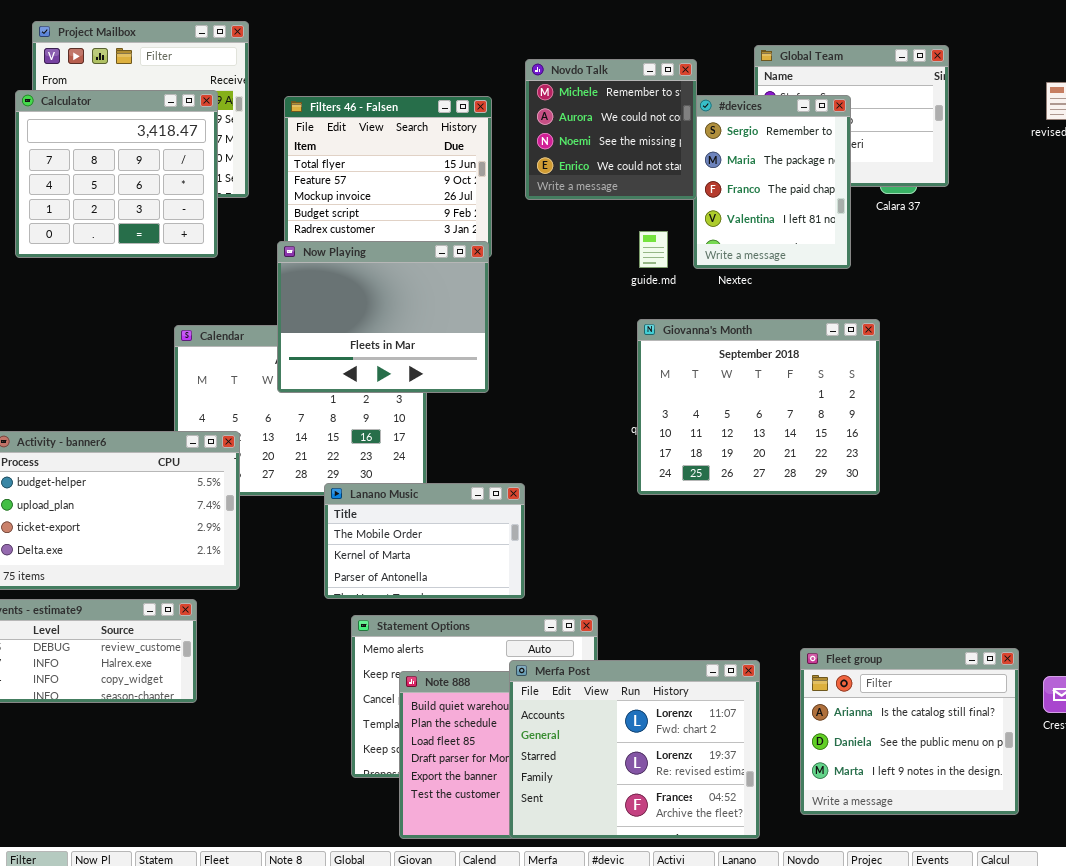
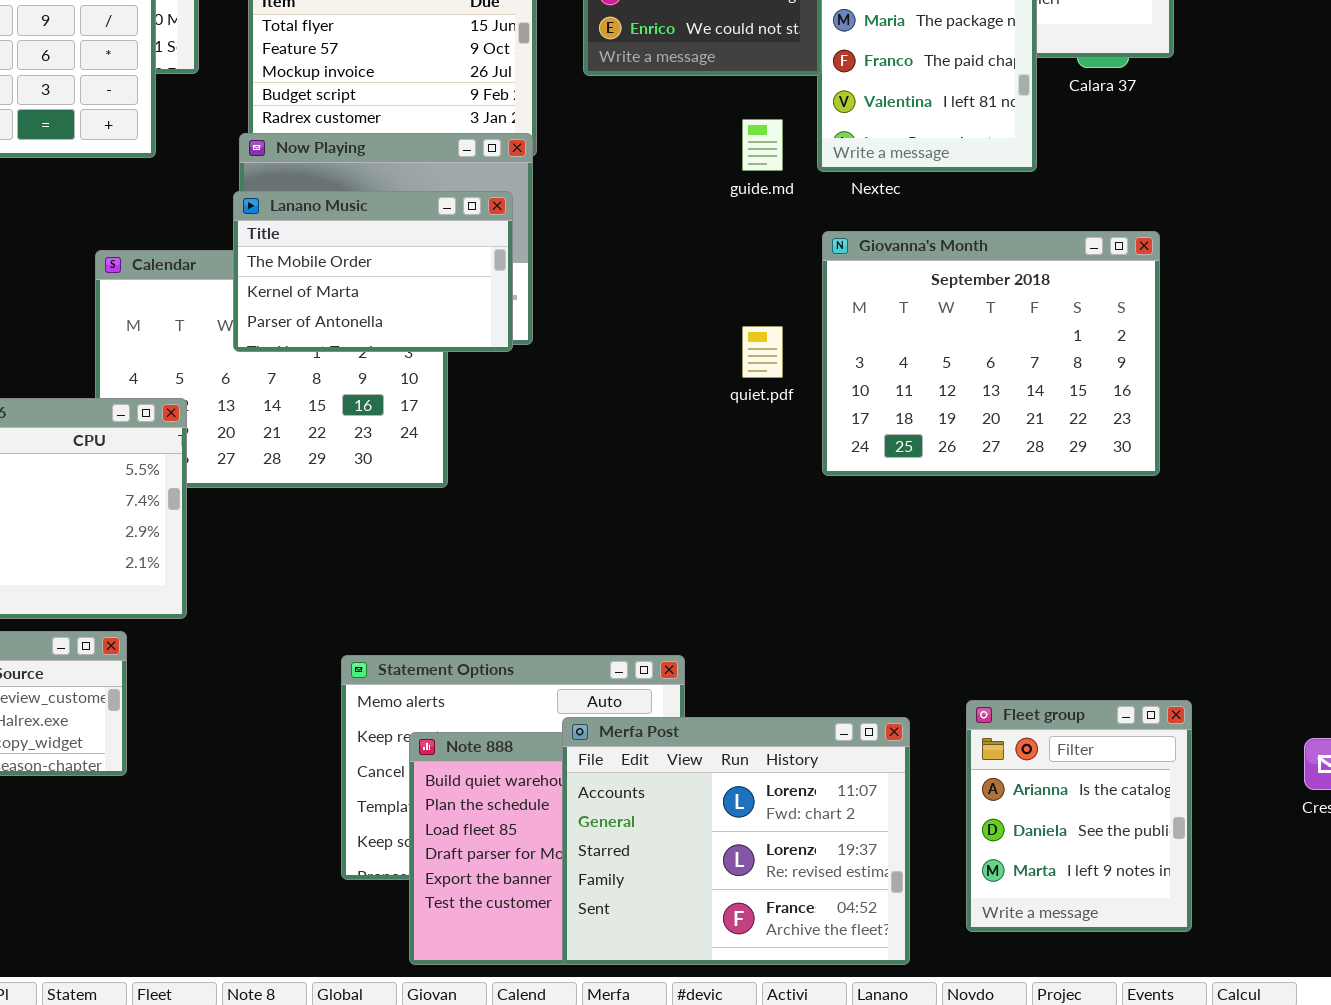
Giovanna's Month: [637,319,880,495] -> [822,231,1160,476], moved
Lanano Music: [324,483,525,599] -> [233,191,513,352], moved
Fleet group: [800,648,1019,815] -> [966,700,1192,932], resized

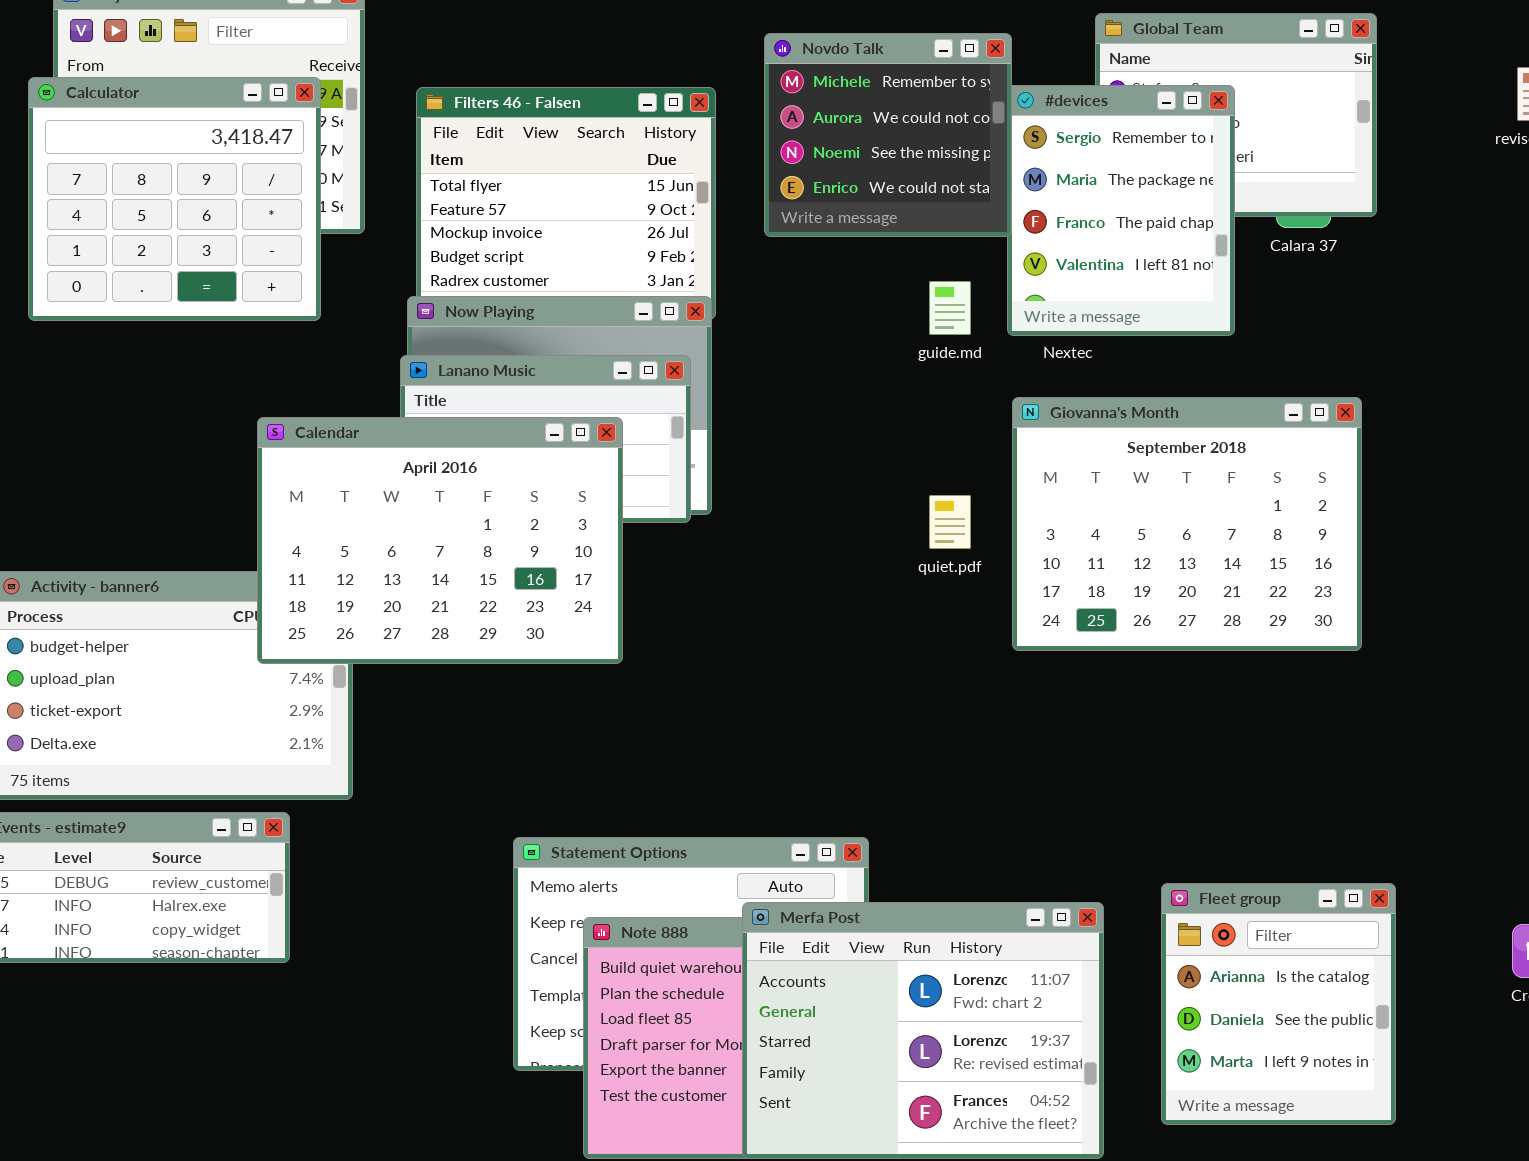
Calendar: [95,250,448,488] -> [257,417,623,664], raised

